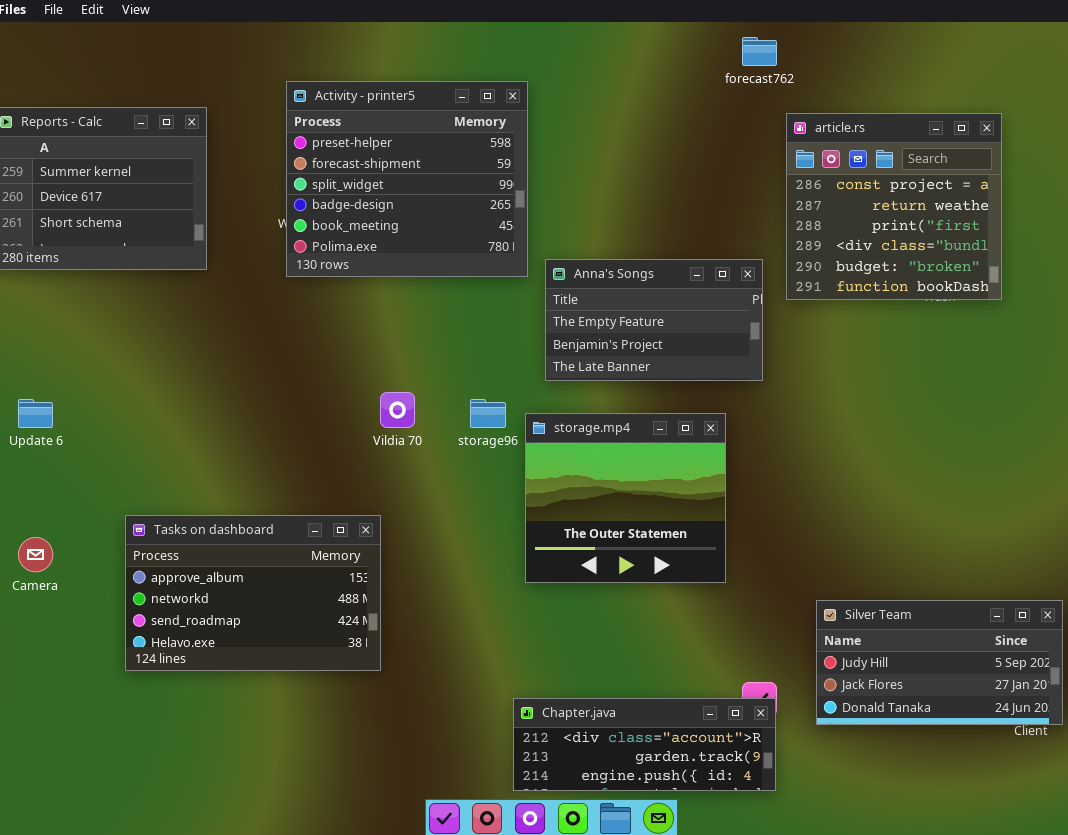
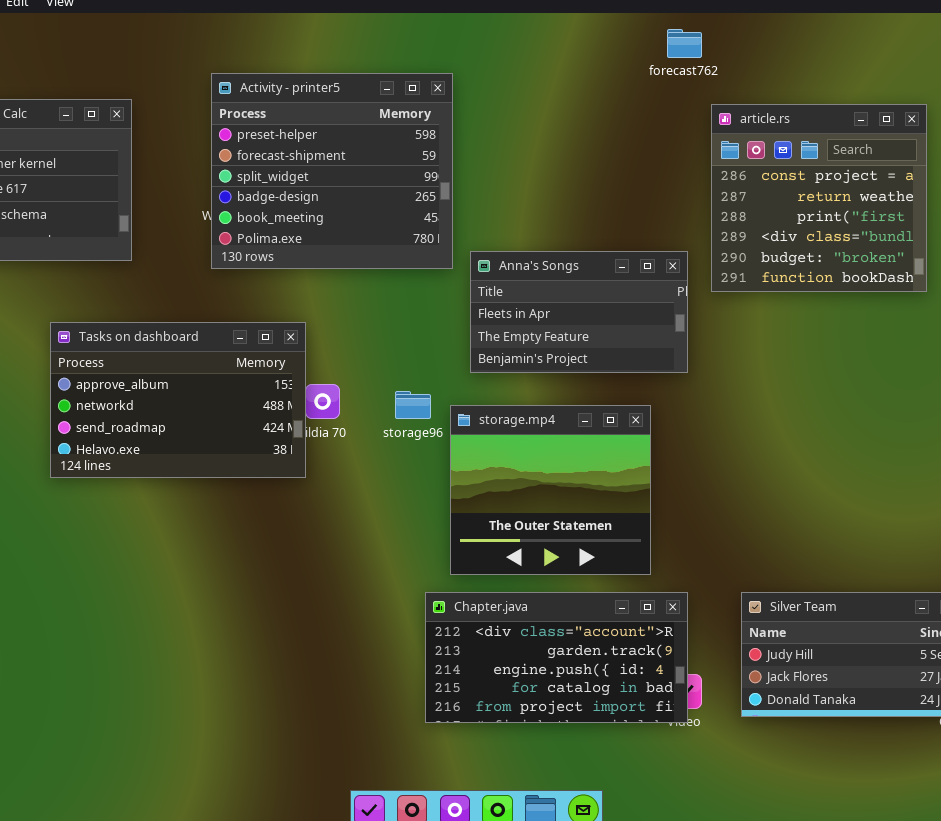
Anna's Songs: [545,259,763,381] -> [470,251,688,373], scrolled up 1 row
Tasks on dashboard: [125,515,381,671] -> [50,322,306,478], moved
Chapter.java: [513,698,776,791] -> [425,592,688,723], moved, resized

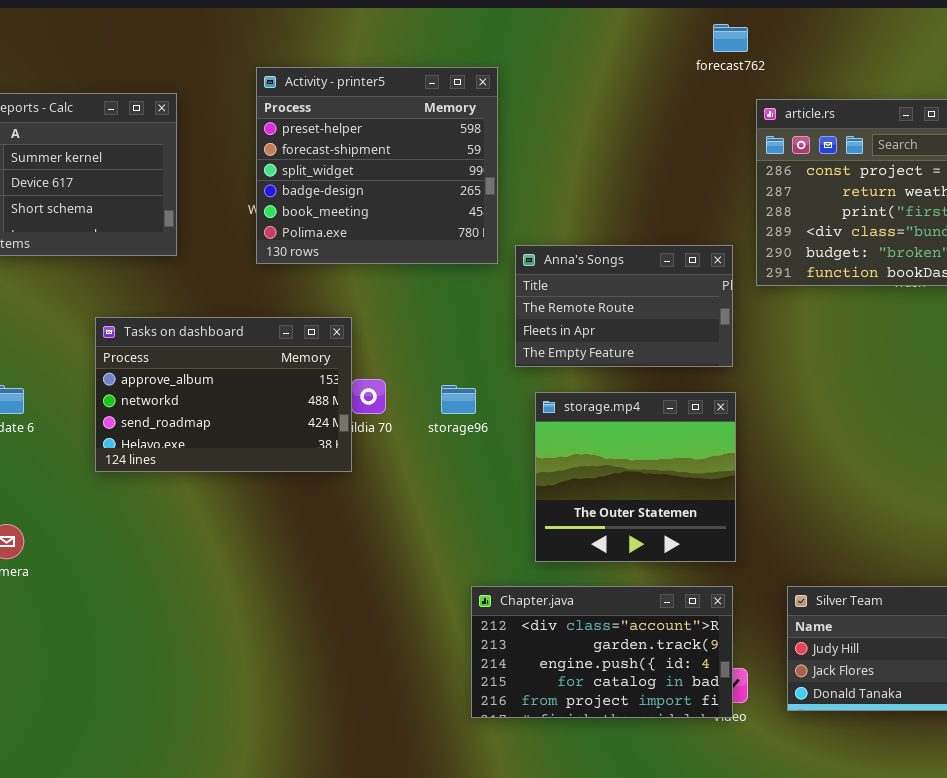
Anna's Songs: [470,251,688,373] -> [515,245,733,367], scrolled up 1 row
storage.mp4: [450,405,651,575] -> [535,392,736,562], moved

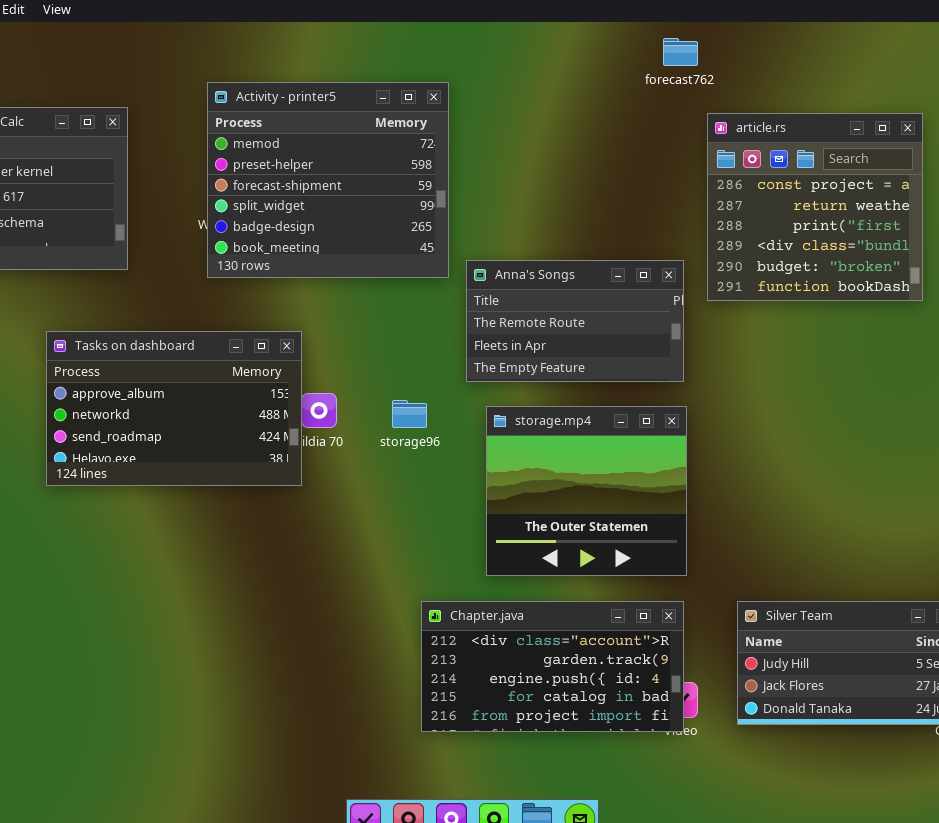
Activity - printer5: [256,67,498,264] -> [207,82,449,278], scrolled up 1 row

